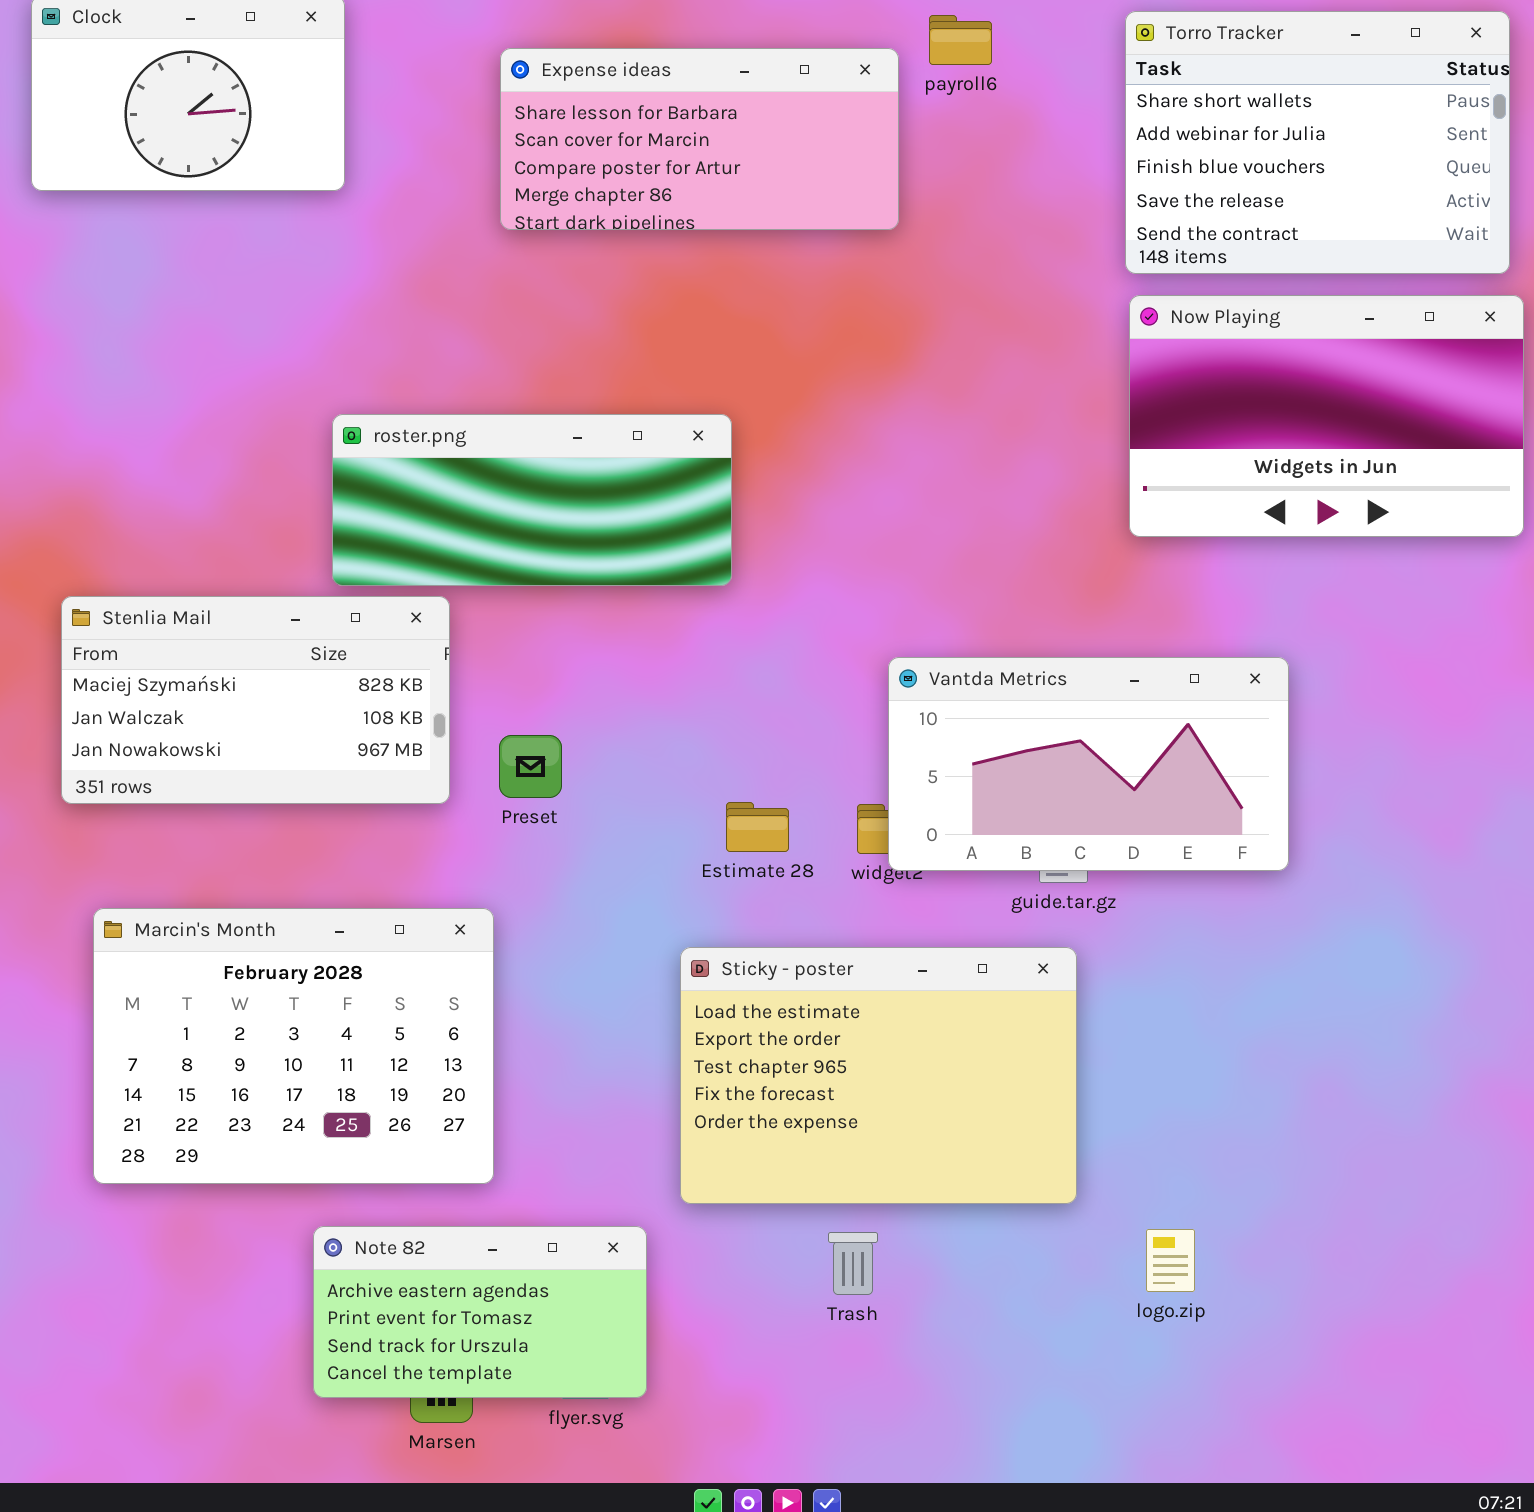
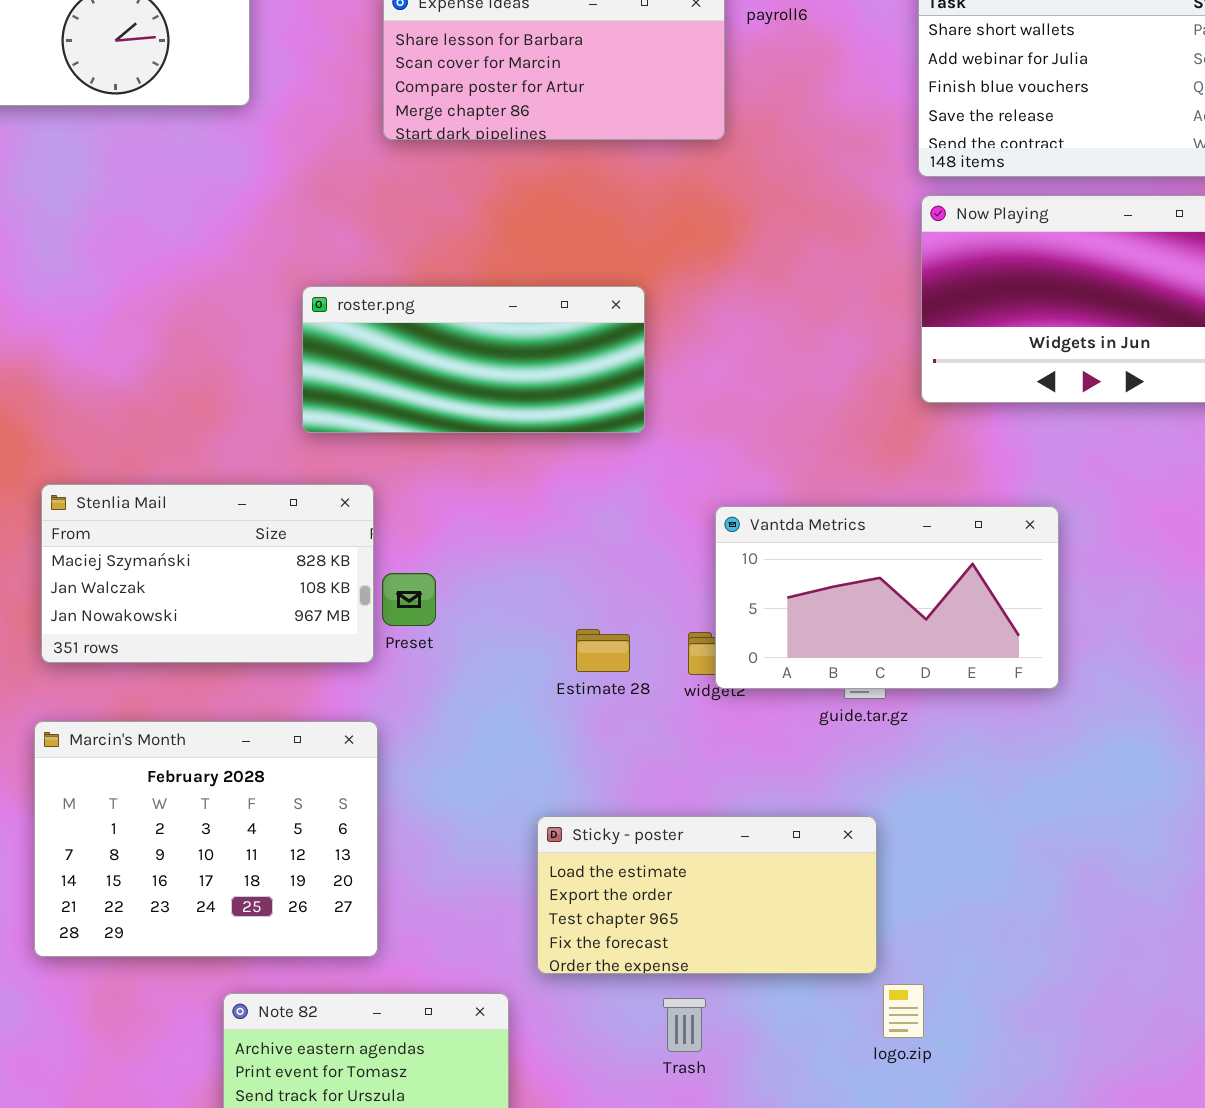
roster.png: [332,414,732,586] -> [302,286,645,433], moved
Stenlia Mail: [61,596,450,804] -> [41,484,374,663], moved
Sticky - poster: [680,947,1077,1204] -> [537,816,877,974], resized
logo.zip: [1146,1229,1195,1292] -> [883,984,924,1038], moved

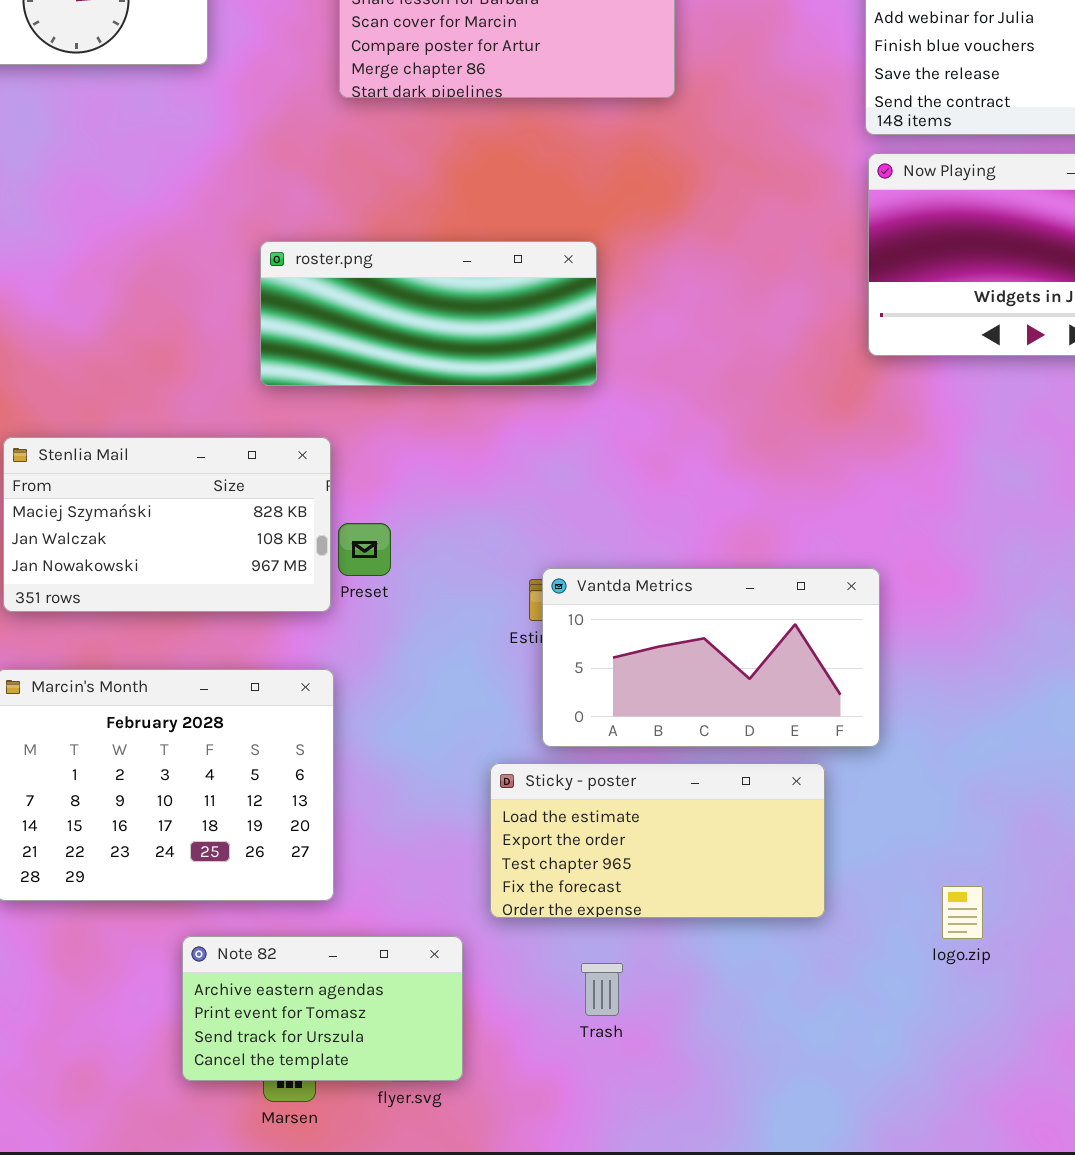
Vantda Metrics: [715,506,1059,689] -> [542,568,880,747], moved
logo.zip: [883,984,924,1038] -> [942,886,983,939], moved
Trash: [663,998,706,1052] -> [581,963,623,1016], moved

